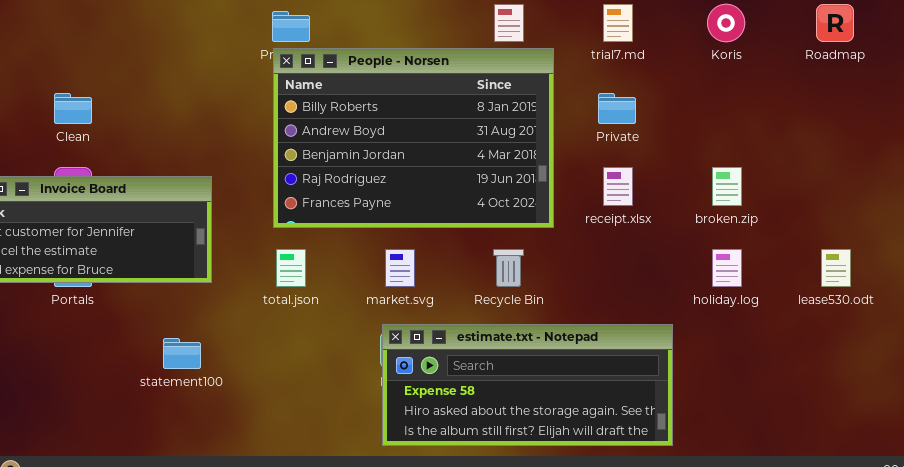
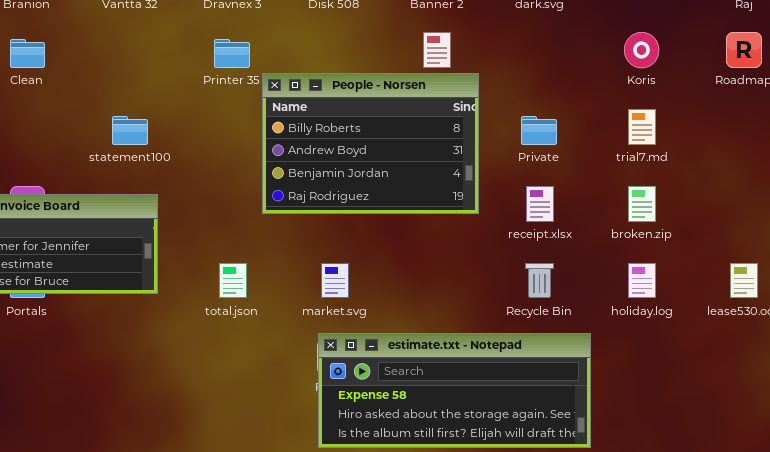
trial7.md: [603,4,633,42] -> [628,109,656,145], moved
People - Norsen: [273,48,554,228] -> [262,73,479,214], resized
Clean: [54,93,92,124] -> [10,39,45,68], moved
Recycle Bin: [493,249,524,287] -> [525,263,554,298], moved
statement100: [163,338,201,369] -> [112,116,148,145], moved

